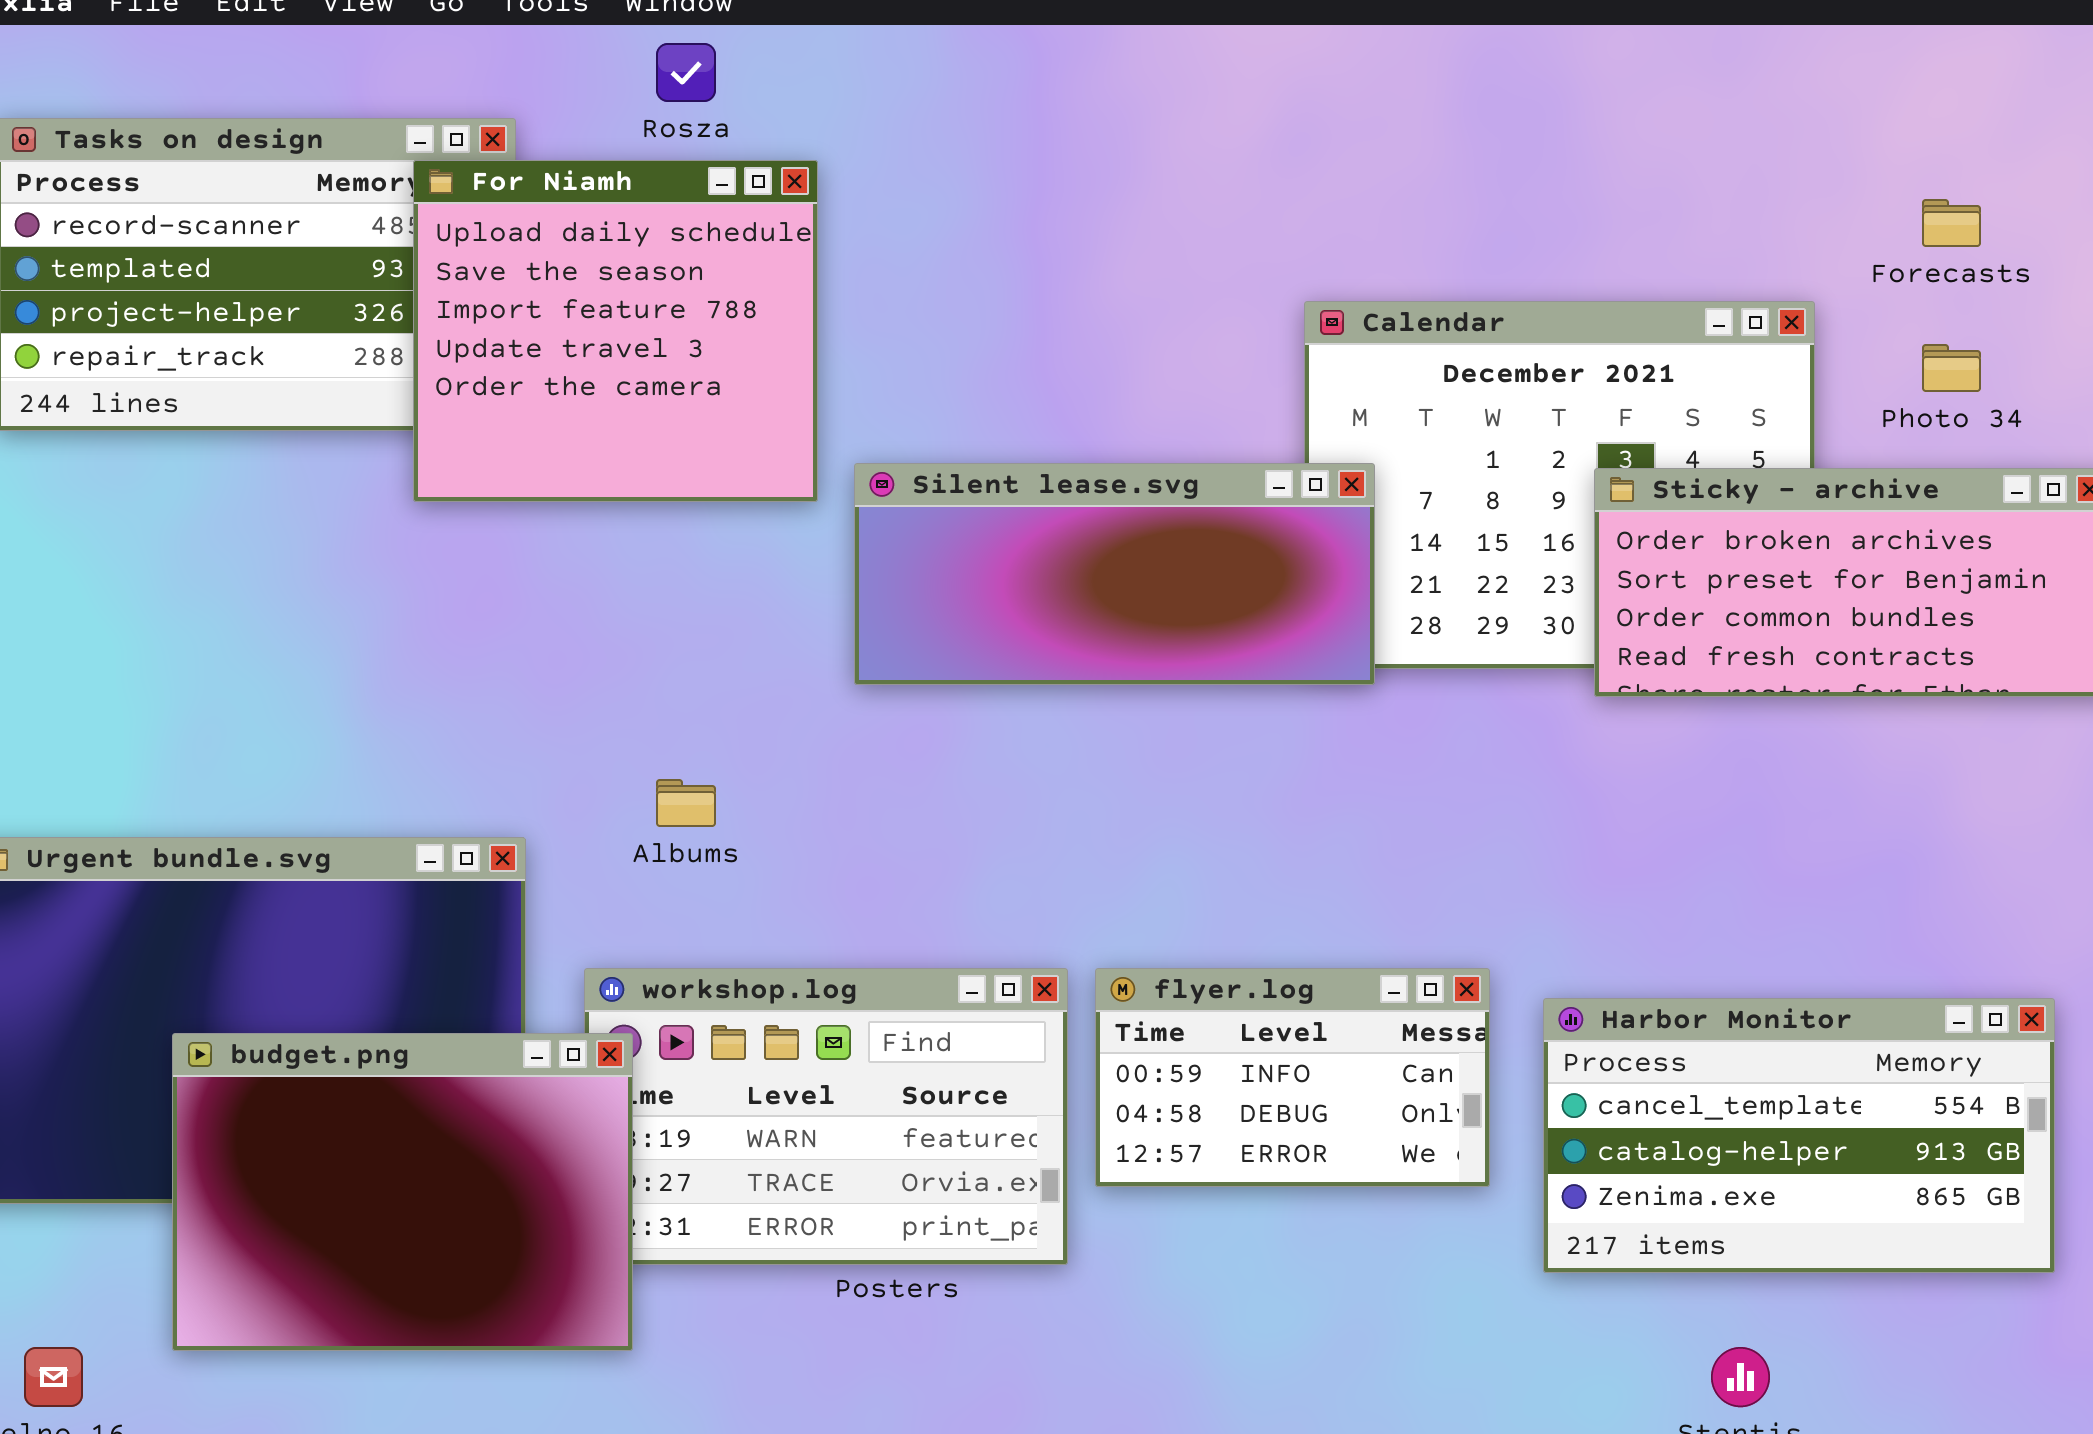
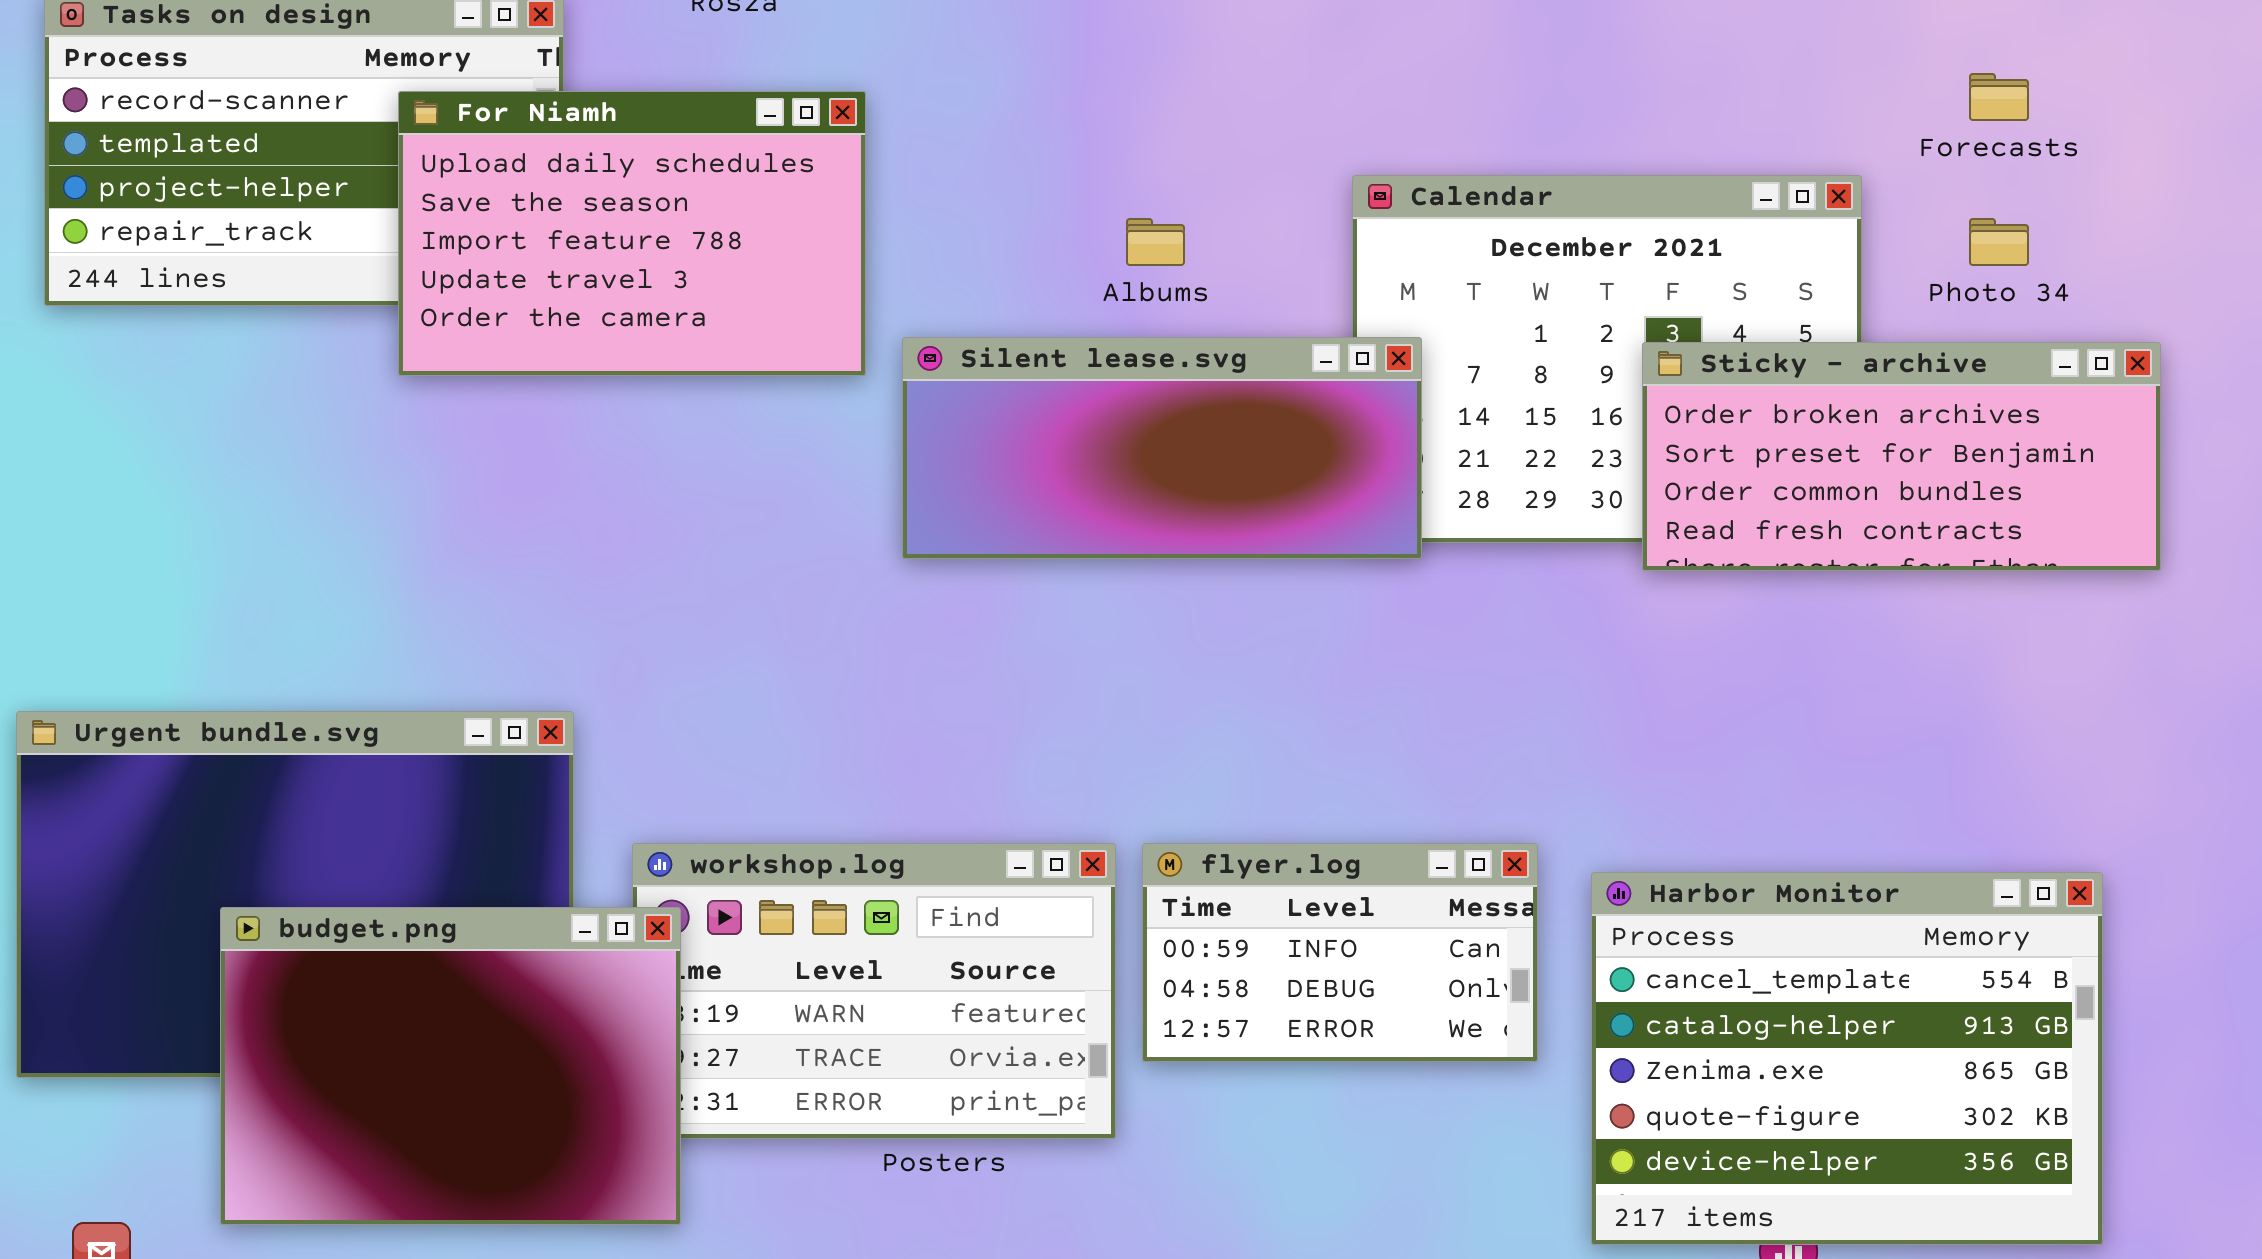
For Niamh: [413,160,818,502] -> [398,91,866,376], resized
Albums: [656,779,716,827] -> [1126,218,1185,266], moved
Harbor Monitor: [1543,998,2055,1273] -> [1591,872,2103,1245], resized

